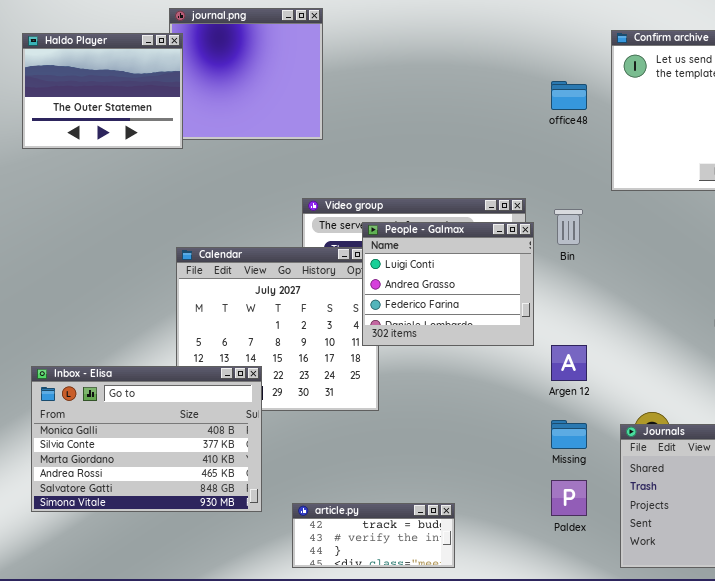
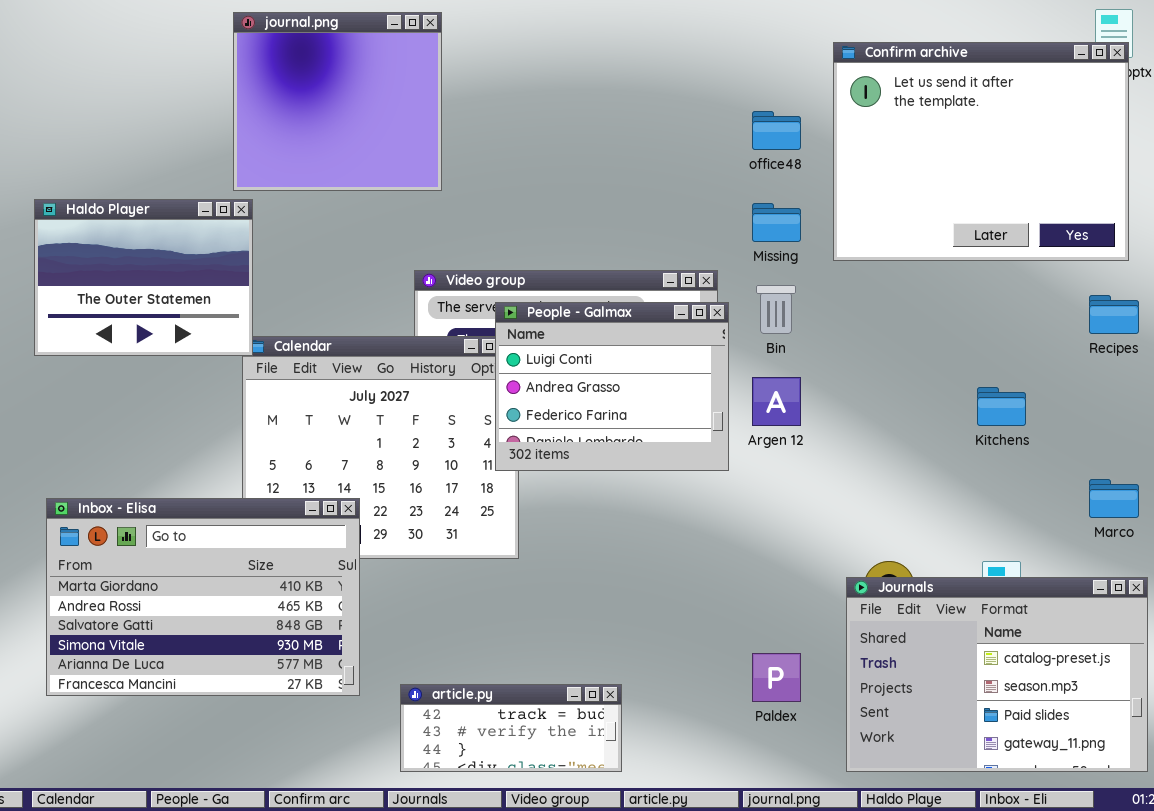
Haldo Player: [22,33,183,149] -> [34,199,253,356], moved
Argen 12: [551,345,587,381] -> [752,377,801,426], moved
Inbox - Elisa: [31,366,262,512] -> [46,498,360,696], scrolled down 2 rows
Missing: [551,420,587,449] -> [752,203,801,242], moved

